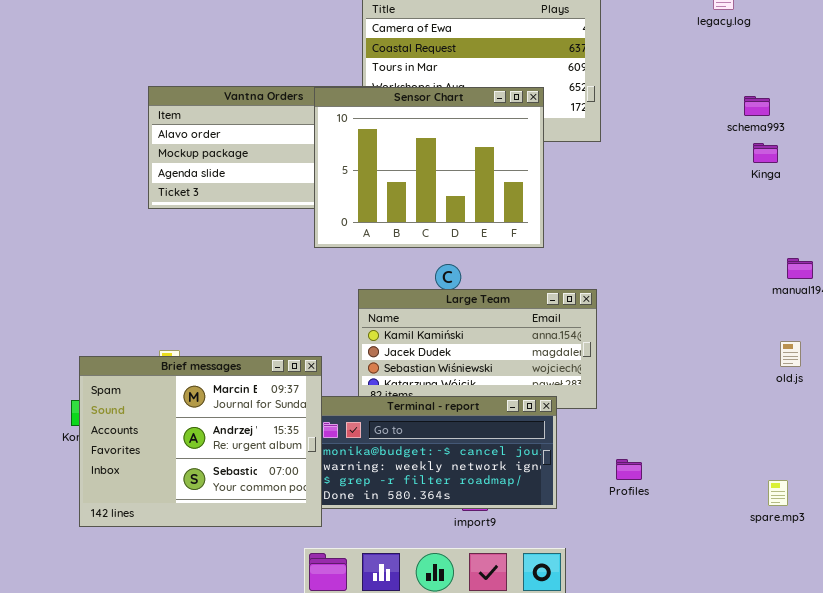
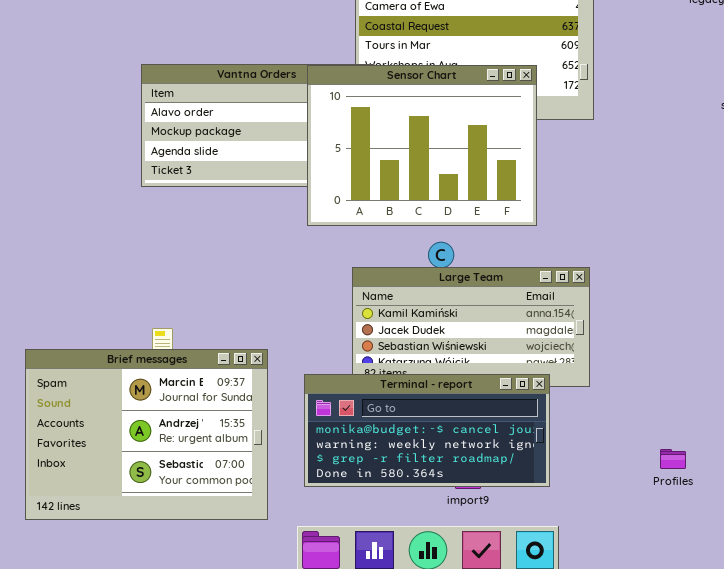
Brief messages: [79,356,322,527] -> [25,349,268,520], moved
Profiles: [616,459,642,480] -> [660,449,686,469], moved

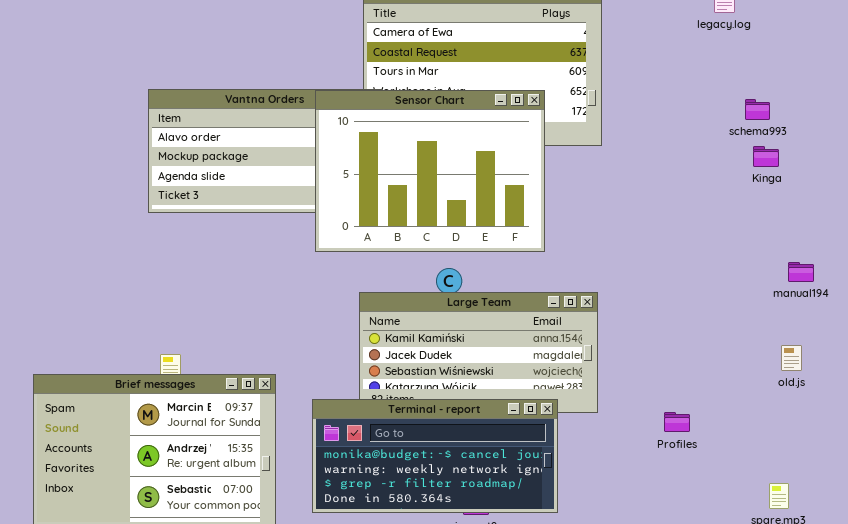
Profiles: [660,449,686,469] -> [664,412,690,432], moved

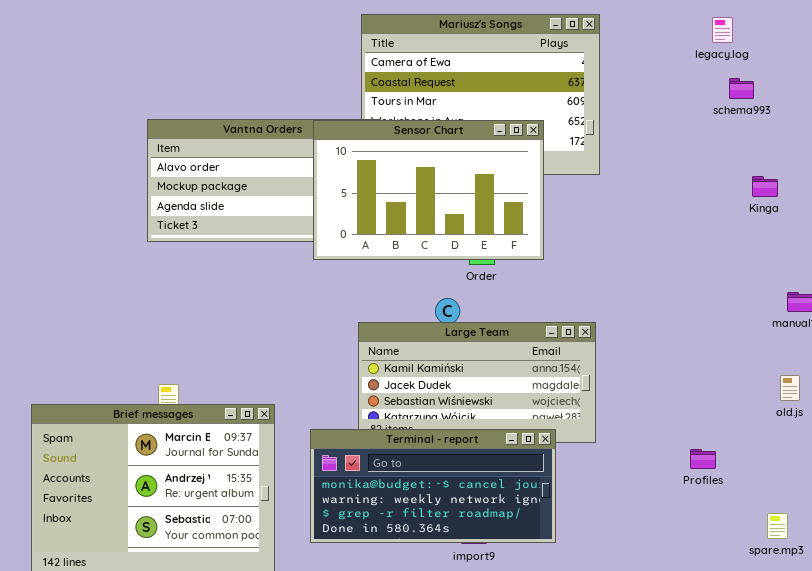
Sensor Chart: [315,90,545,252] -> [313,120,544,260], resized
schema993: [745,99,770,120] -> [729,78,754,99], moved
Profiles: [664,412,690,432] -> [690,449,716,469], moved

